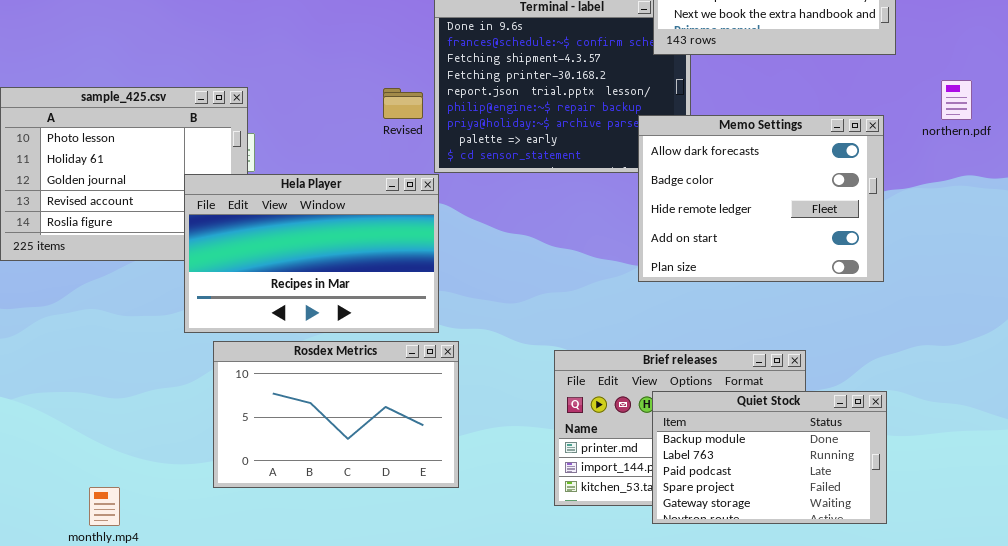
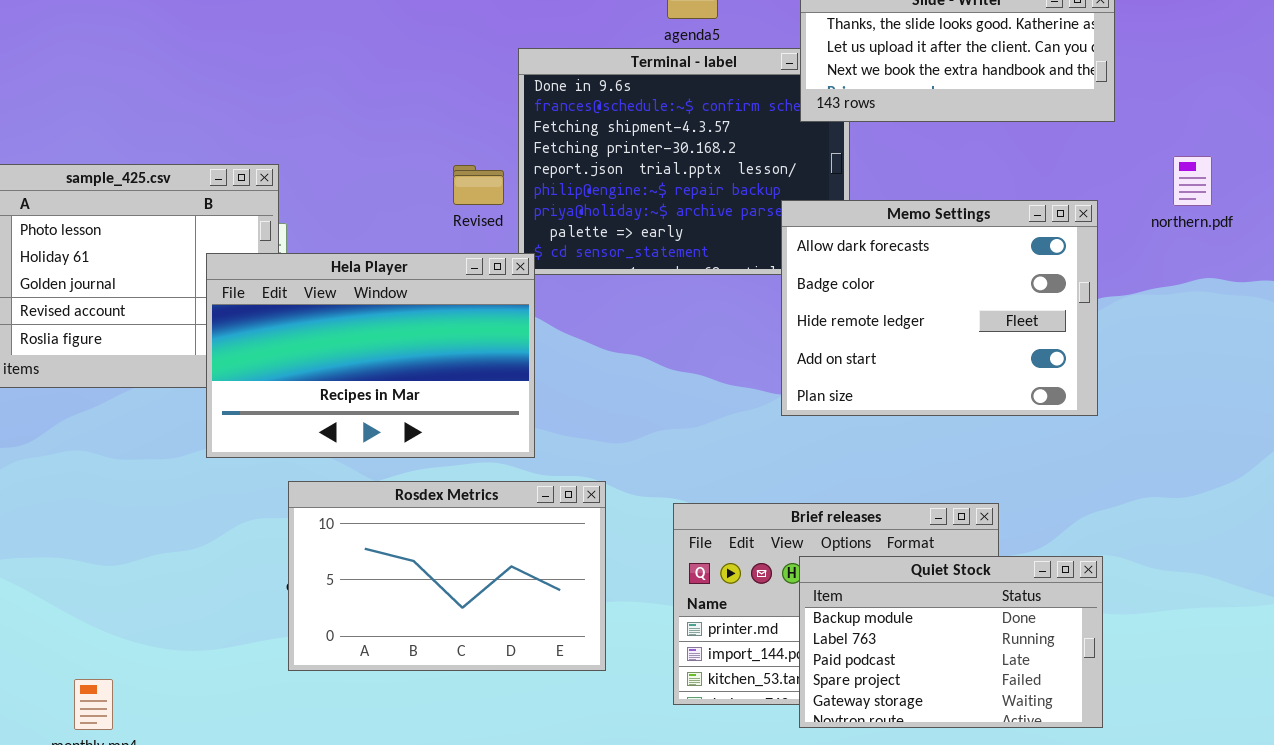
Hela Player: [184,174,439,333] -> [206,253,535,458], moved
Rosdex Metrics: [213,341,459,488] -> [288,481,606,671], moved

